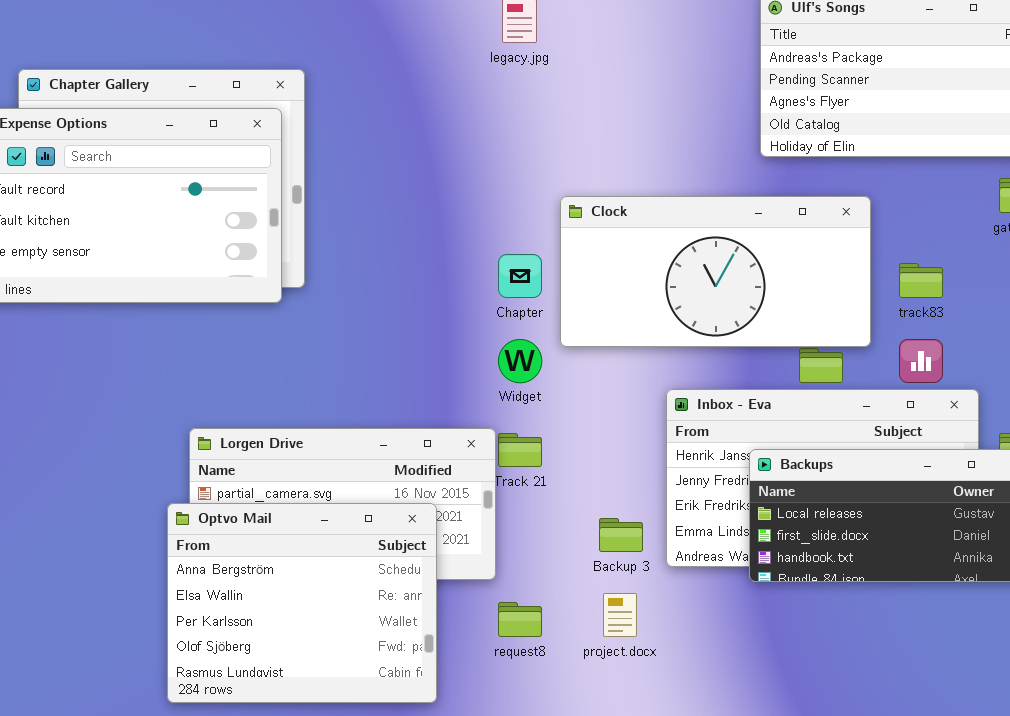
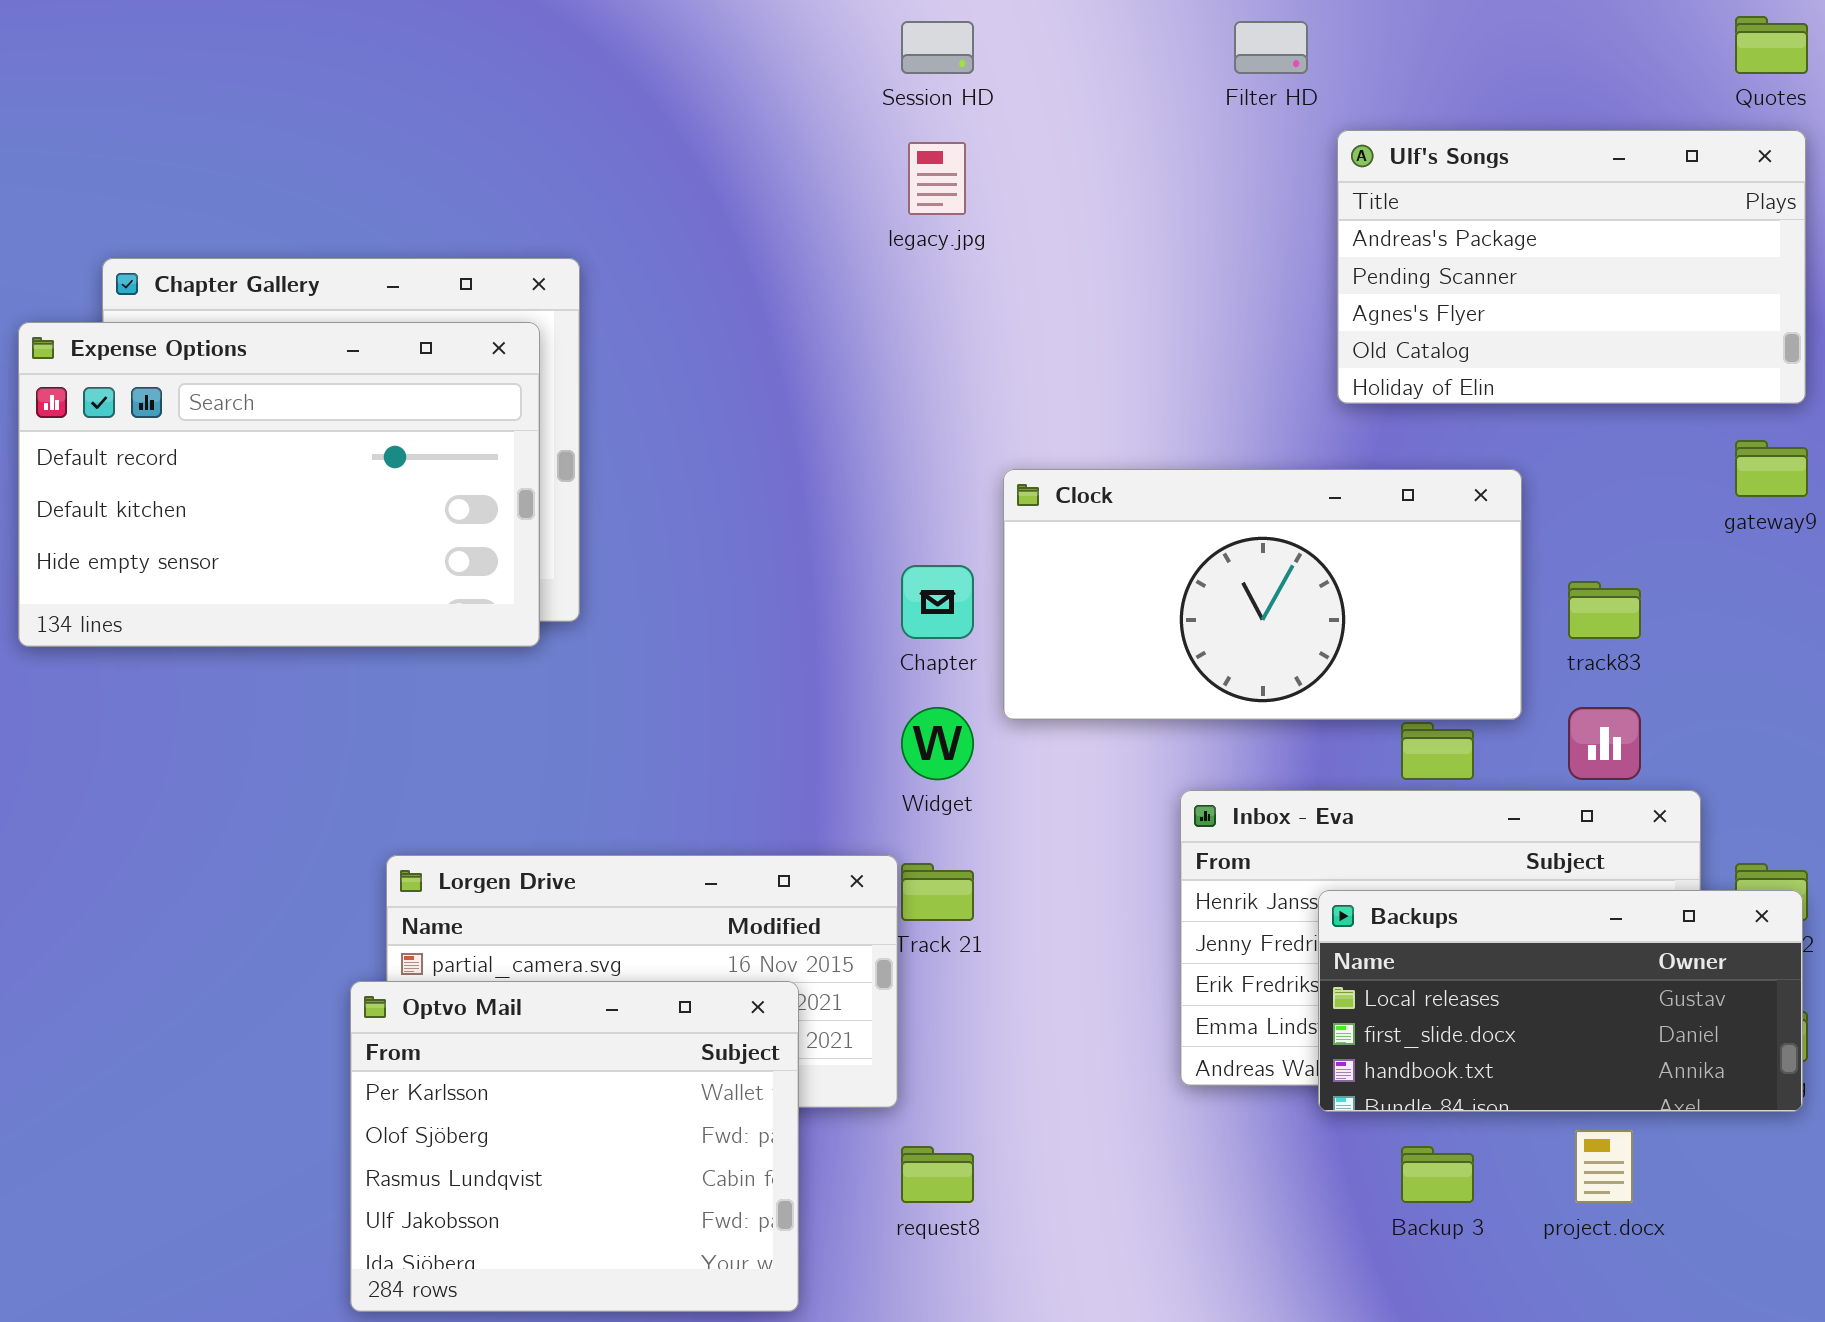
Optvo Mail: [167,503,437,703] -> [350,981,799,1312], scrolled down 2 rows
Backup 3: [599,518,643,552] -> [1401,1146,1474,1203], moved
project.docx: [603,593,637,637] -> [1575,1130,1633,1203], moved

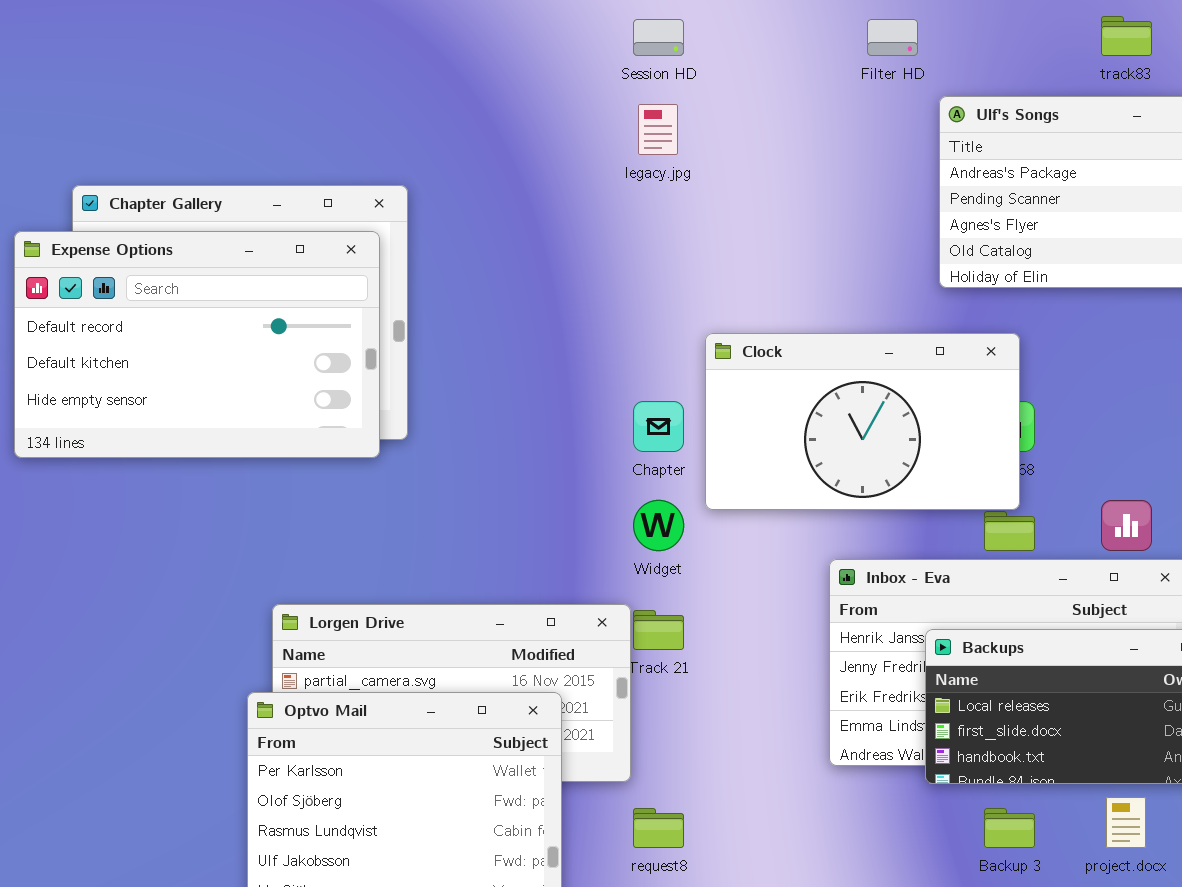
Clock: [1003,469,1522,720] -> [705,333,1020,510], resized
track83: [1568,581,1641,639] -> [1101,16,1152,56], moved

